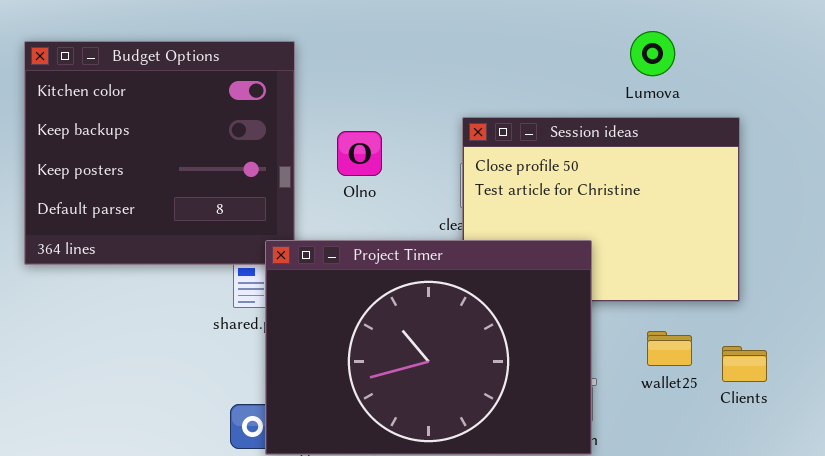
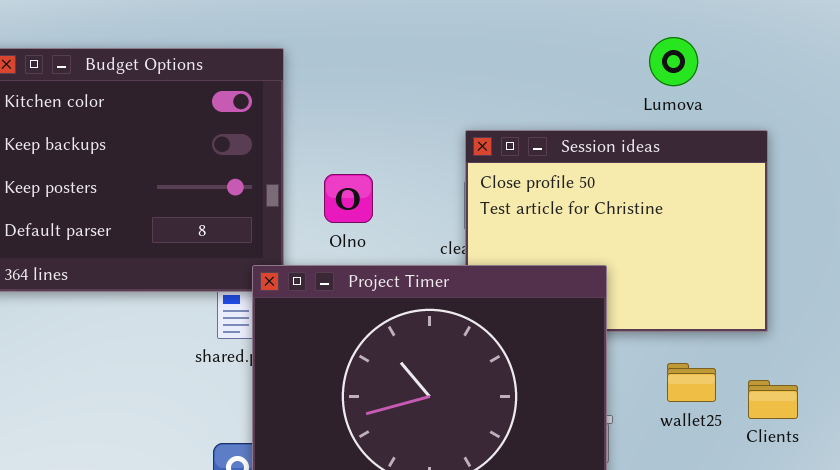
Olno: [337,131,382,176] -> [324,174,373,223], moved

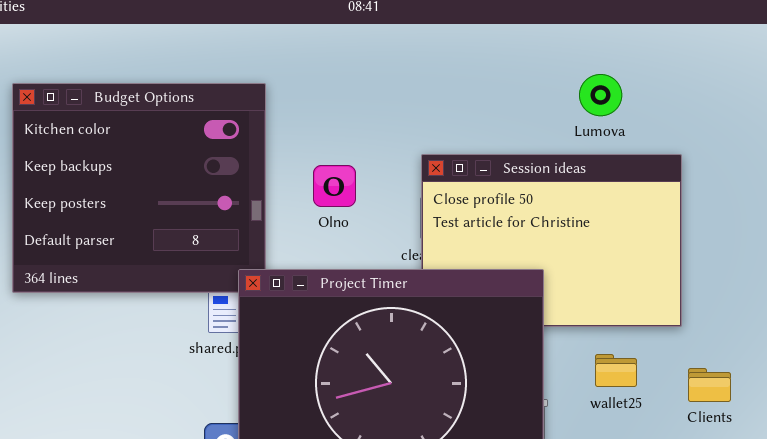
Olno: [324,174,373,223] -> [313,165,356,207], moved
Clients: [748,380,798,419] -> [688,368,731,402], moved

